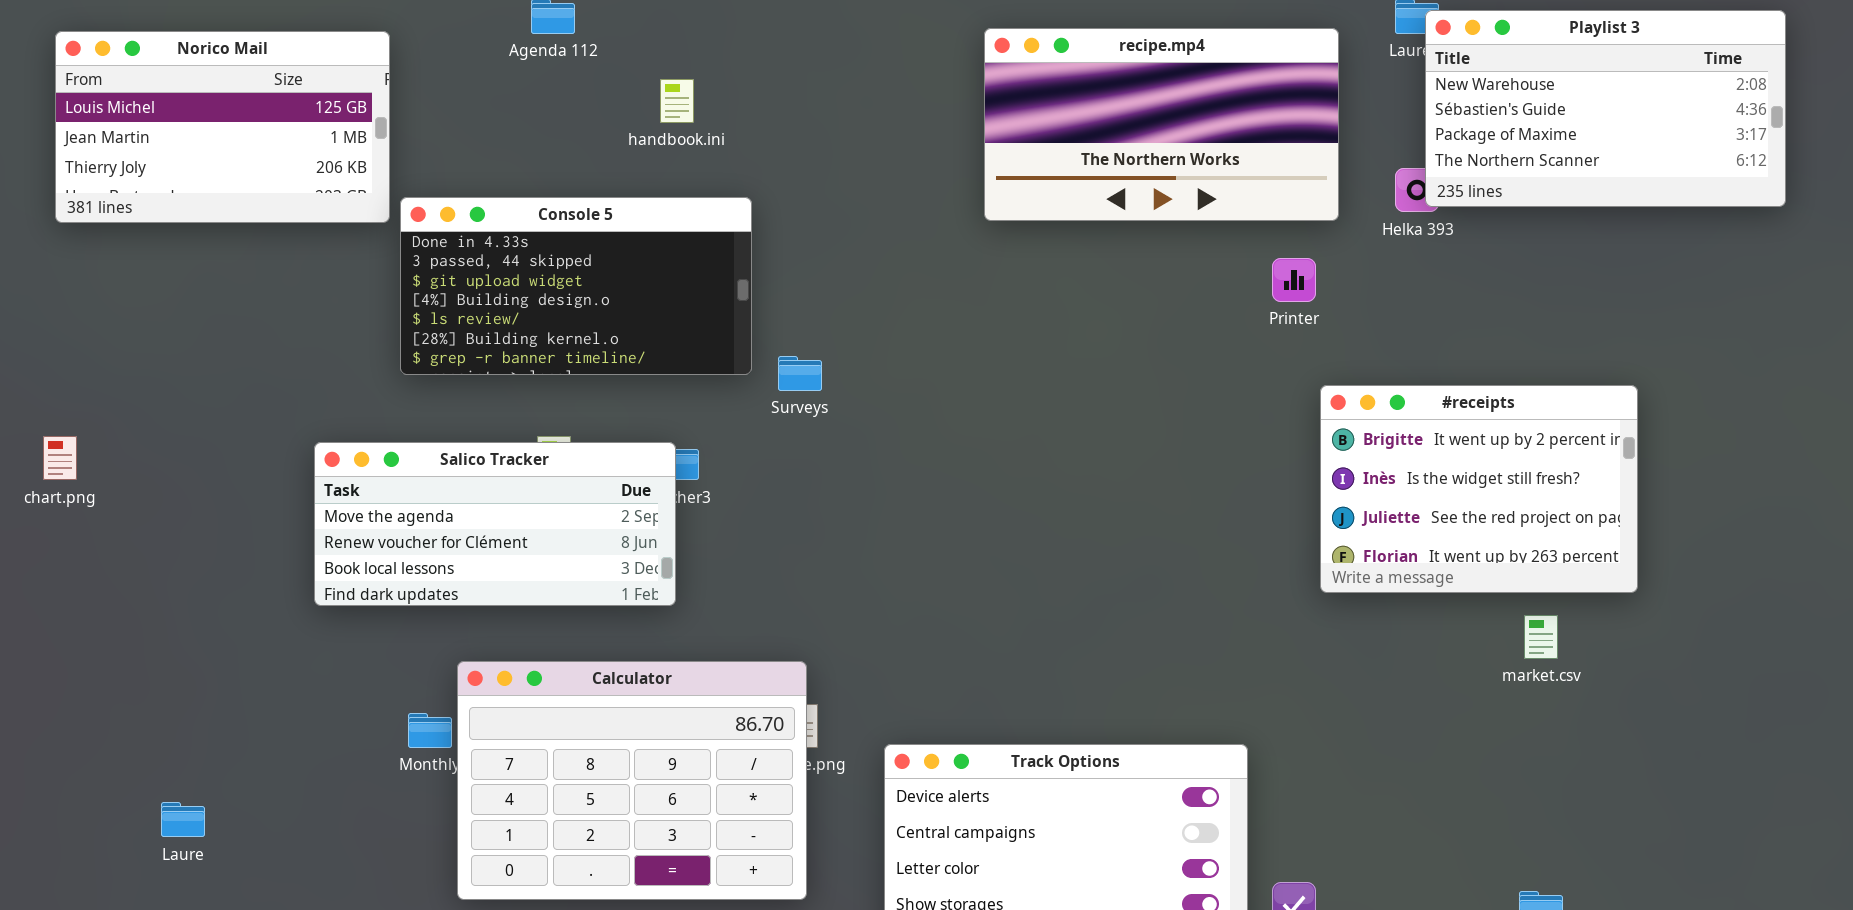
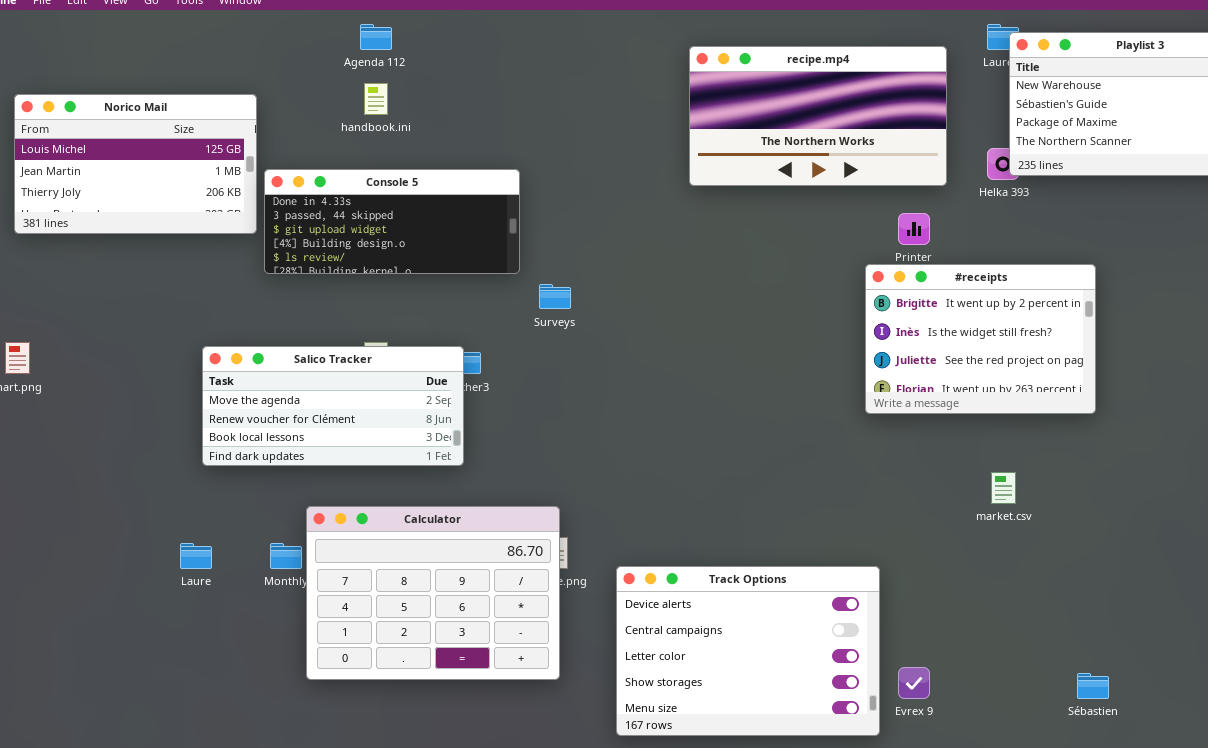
Norico Mail: [55,31,390,223] -> [14,94,257,234], moved
handbook.ini: [660,79,694,123] -> [364,83,388,115], moved
Console 5: [400,197,752,375] -> [264,169,520,274], resized
#receipts: [1320,385,1638,593] -> [865,264,1096,414], moved
market.csv: [1524,615,1558,659] -> [991,472,1016,504], moved
Laure: [161,802,205,837] -> [180,543,212,569], moved

